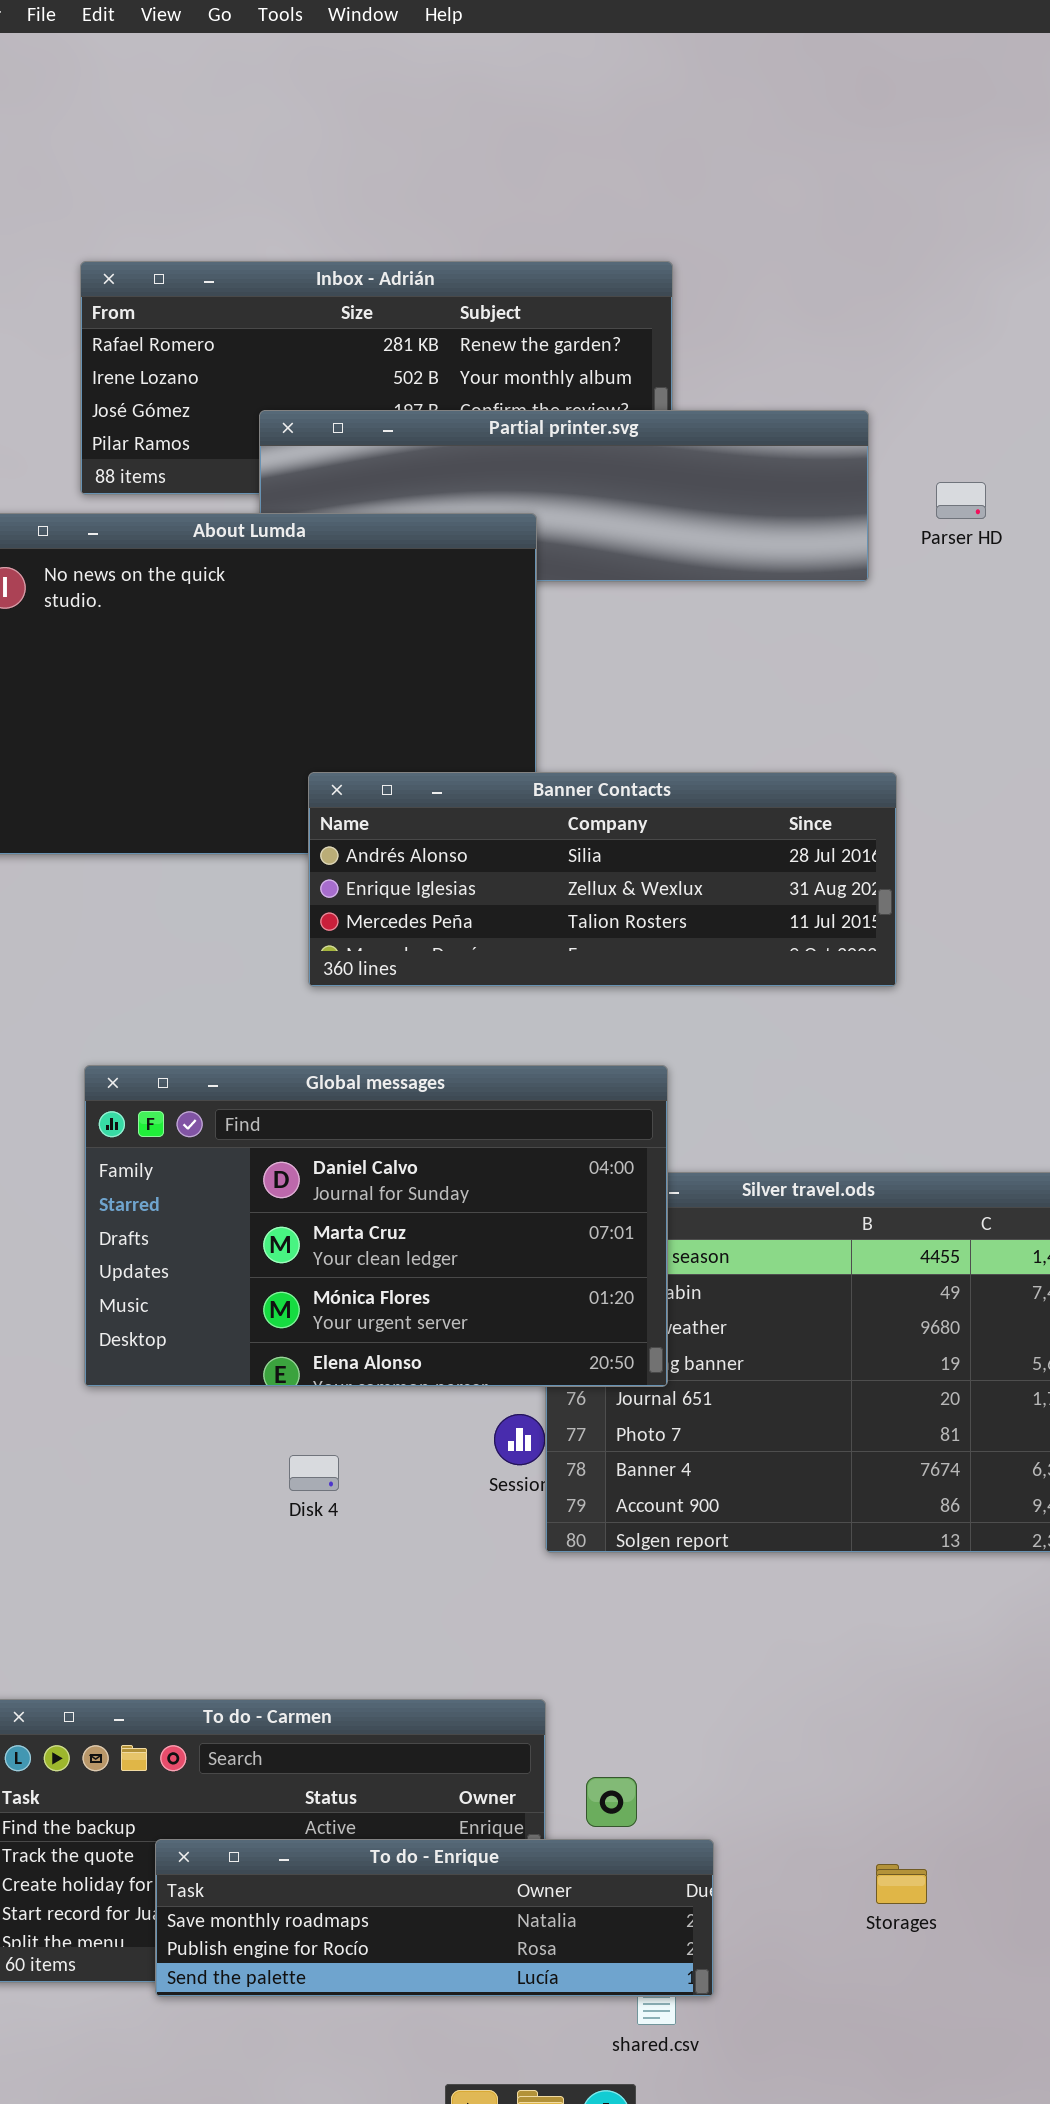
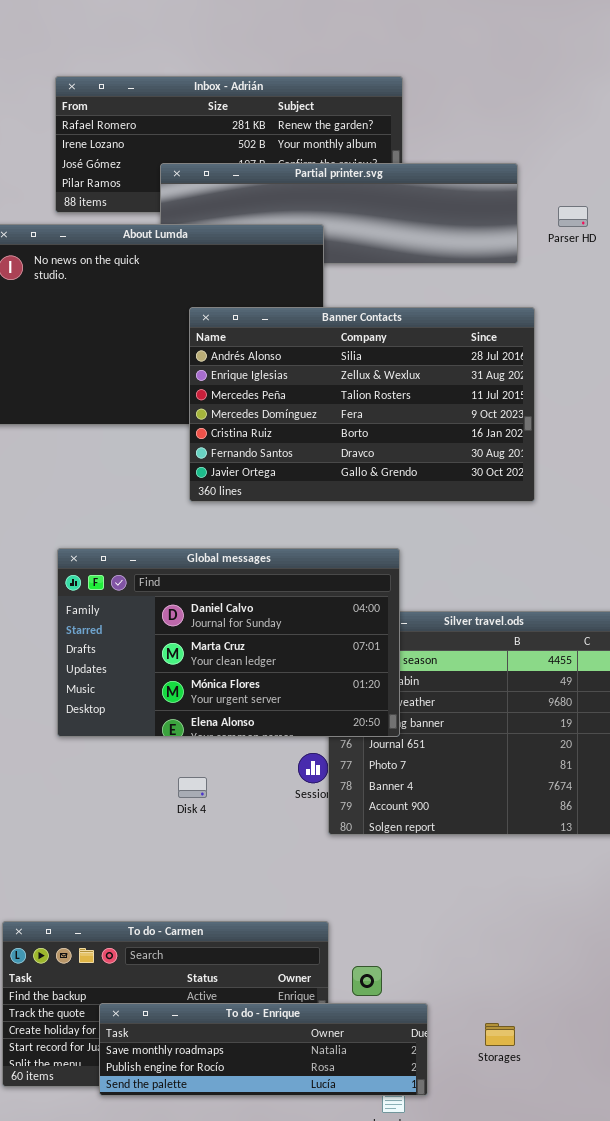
Banner Contacts: [308,772,897,987] -> [189,307,535,502], resized
Storages: [876,1864,927,1904] -> [485,1023,515,1046], moved

